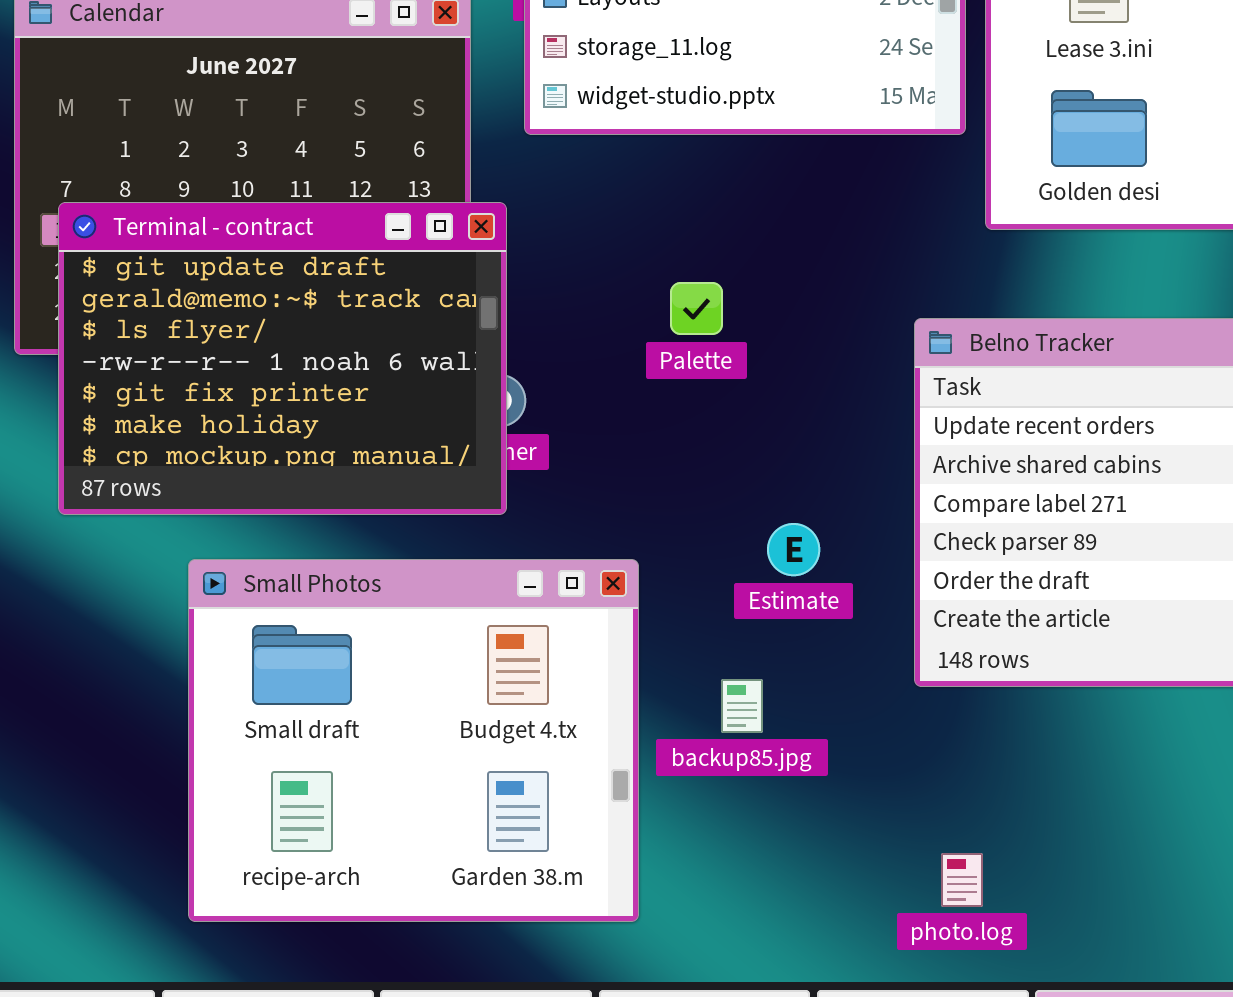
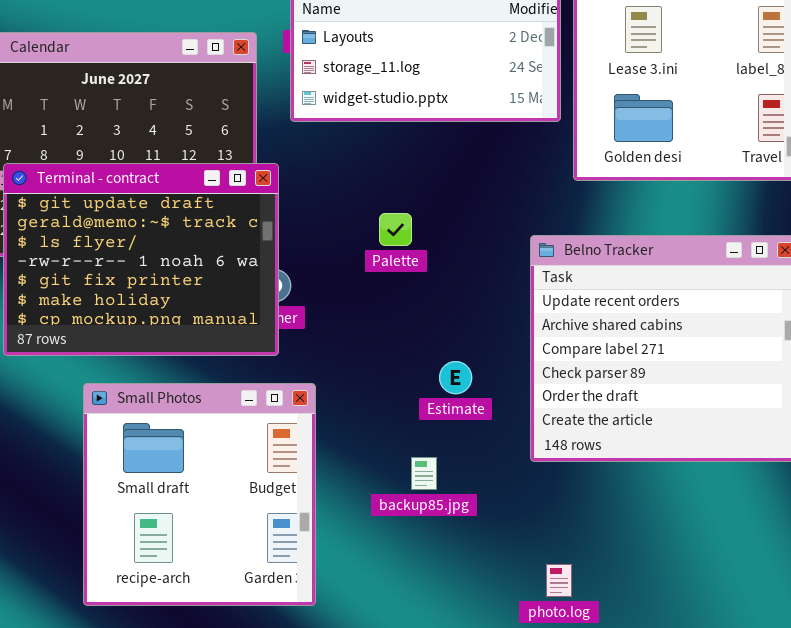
Small Photos: [188,559,639,922] -> [83,383,316,606], resized

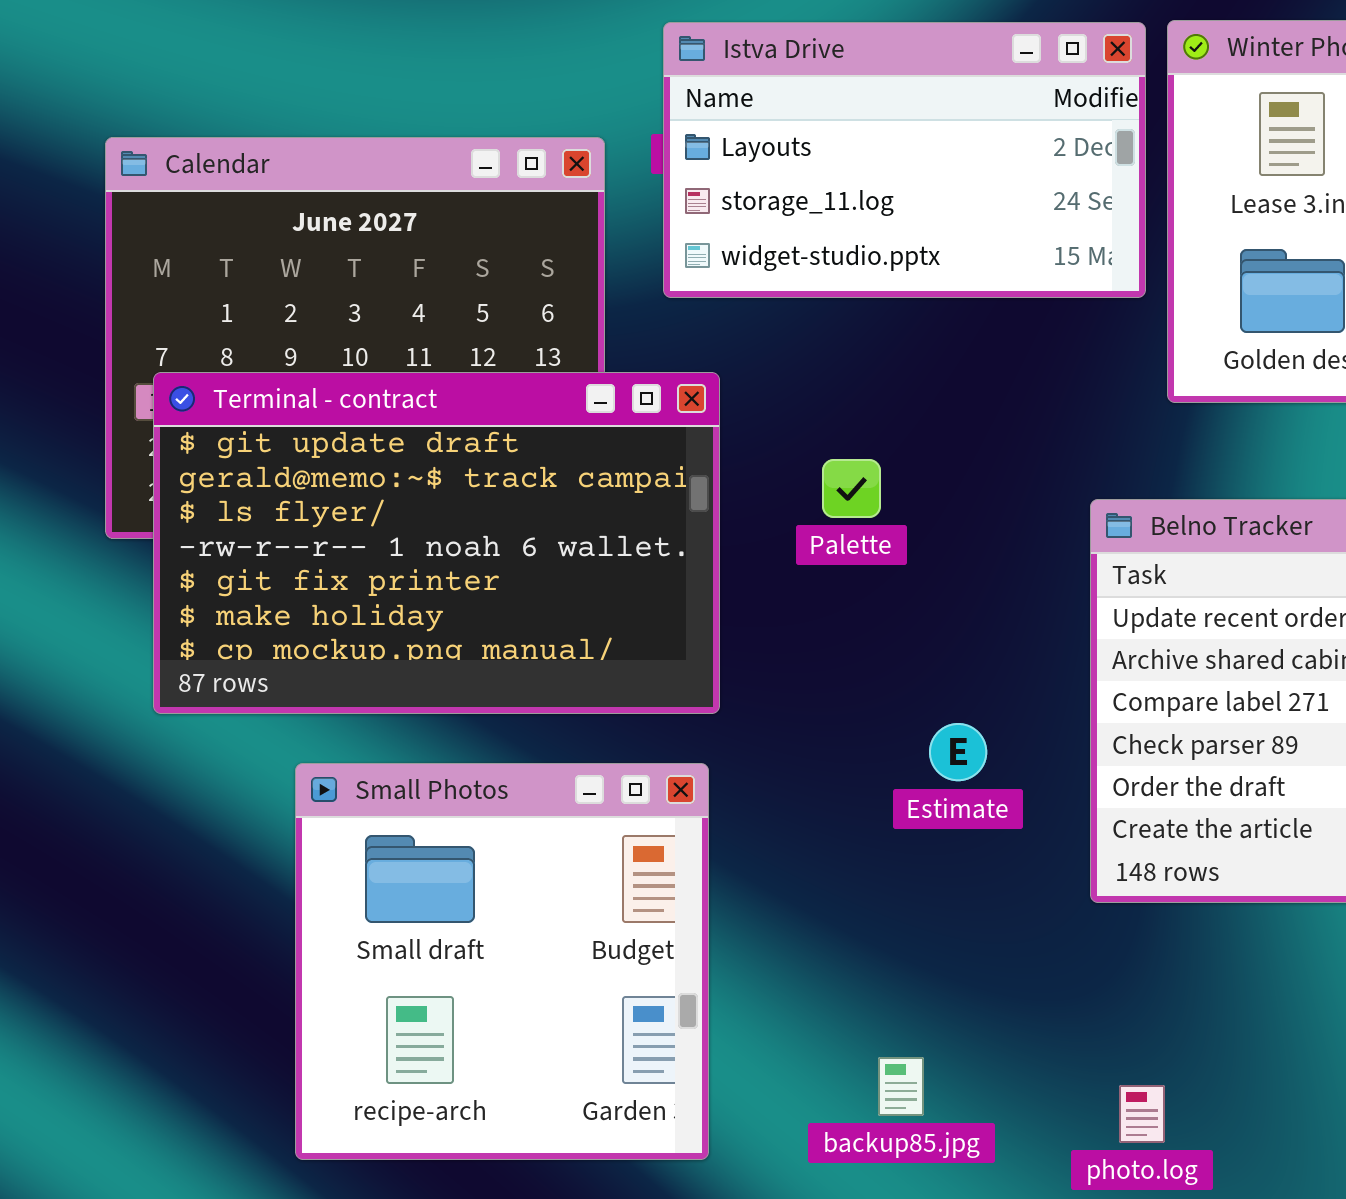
Terminal - contract: [3,163,279,356] -> [153,372,720,714], resized
backup85.jpg: [411,457,437,490] -> [878,1057,924,1116], moved

